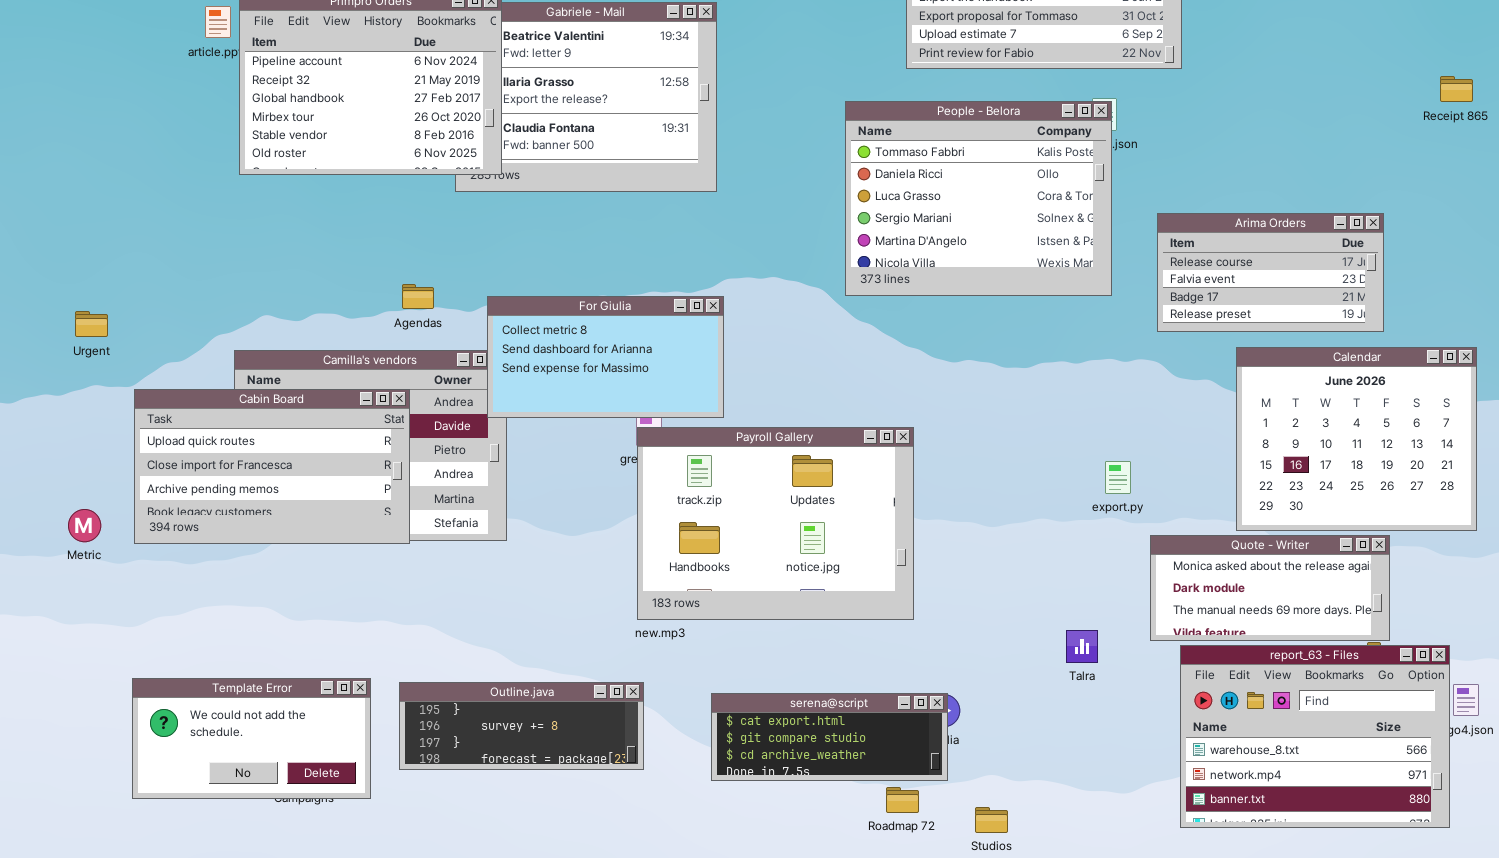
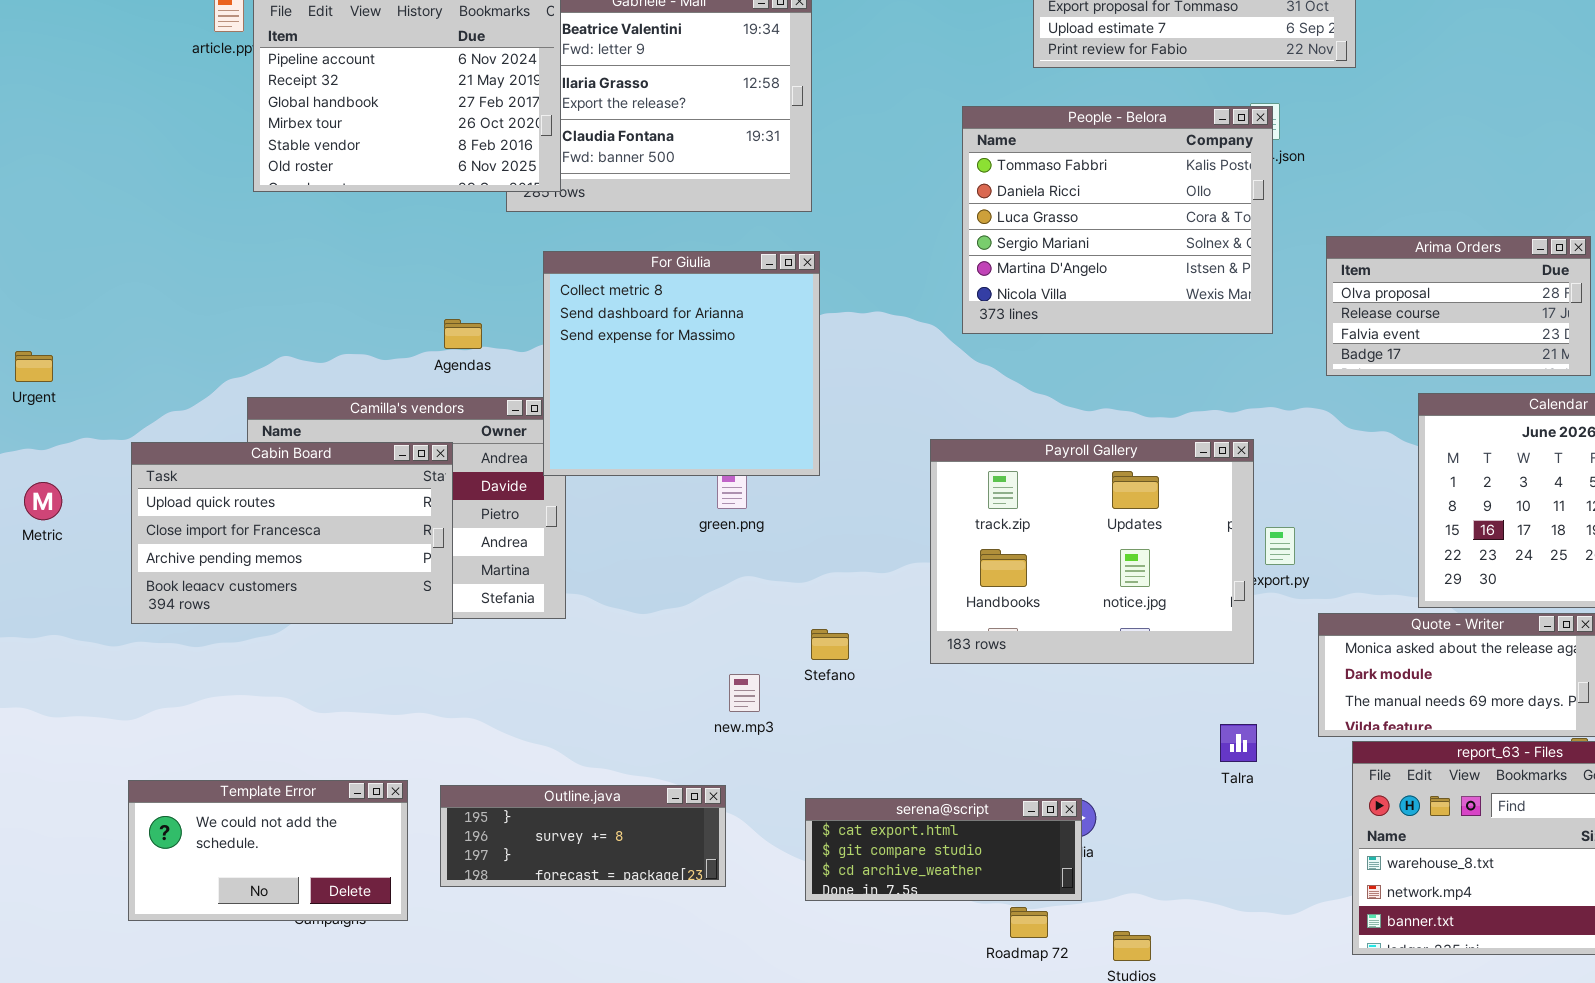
Arima Orders: [1157,213,1384,332] -> [1326,236,1591,376], scrolled up 1 row
For Giulia: [487,296,724,418] -> [543,251,820,476], resized
Urgent: [75,311,108,337] -> [15,351,53,382], moved
Payroll Gallery: [637,427,914,620] -> [930,439,1254,664], moved
Metric: [68,509,101,542] -> [24,482,62,520], moved

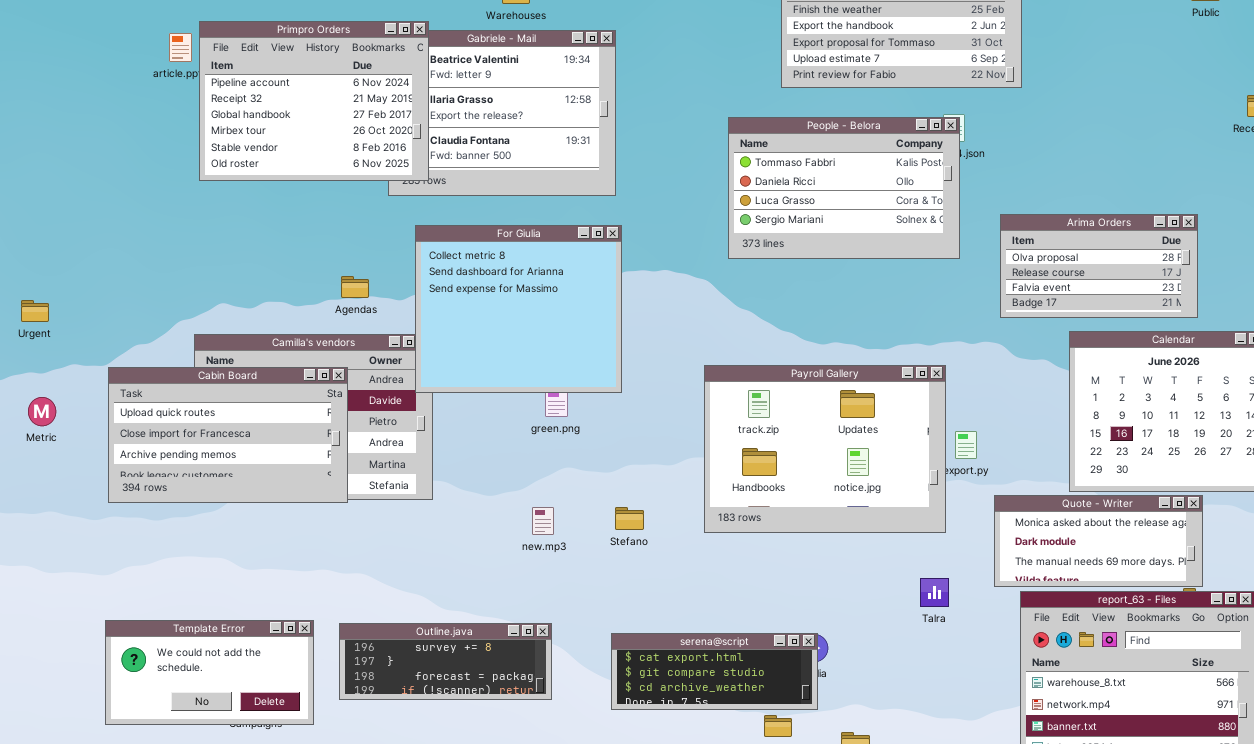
People - Belora: [962,106,1273,334] -> [728,117,960,259], resized
new.mp3: [729,674,760,712] -> [532,507,554,535], moved
Outline.java: [440,785,726,887] -> [339,623,552,700], scrolled down 1 row

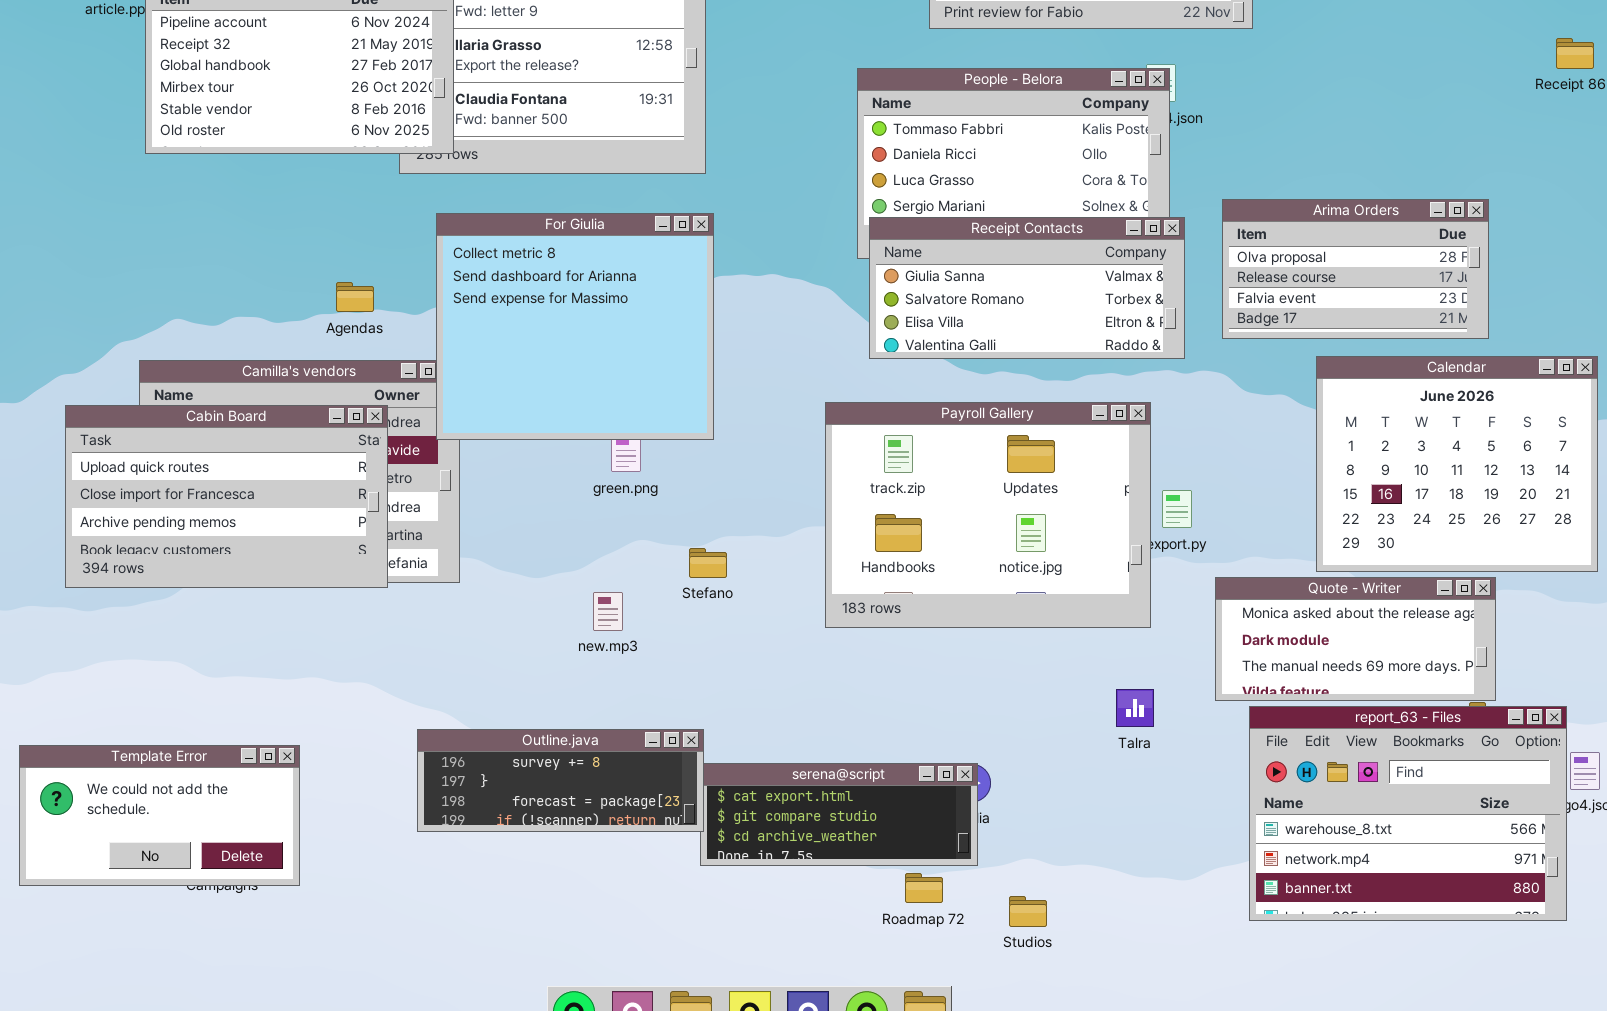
Receipt Contacts: none -> [869,217,1185,359], opened
Cabin Board: [108,367,348,503] -> [65,405,388,588], moved
Stefano: [615,507,644,530] -> [689,548,727,578], moved
Outline.java: [339,623,552,700] -> [417,729,704,832], moved

